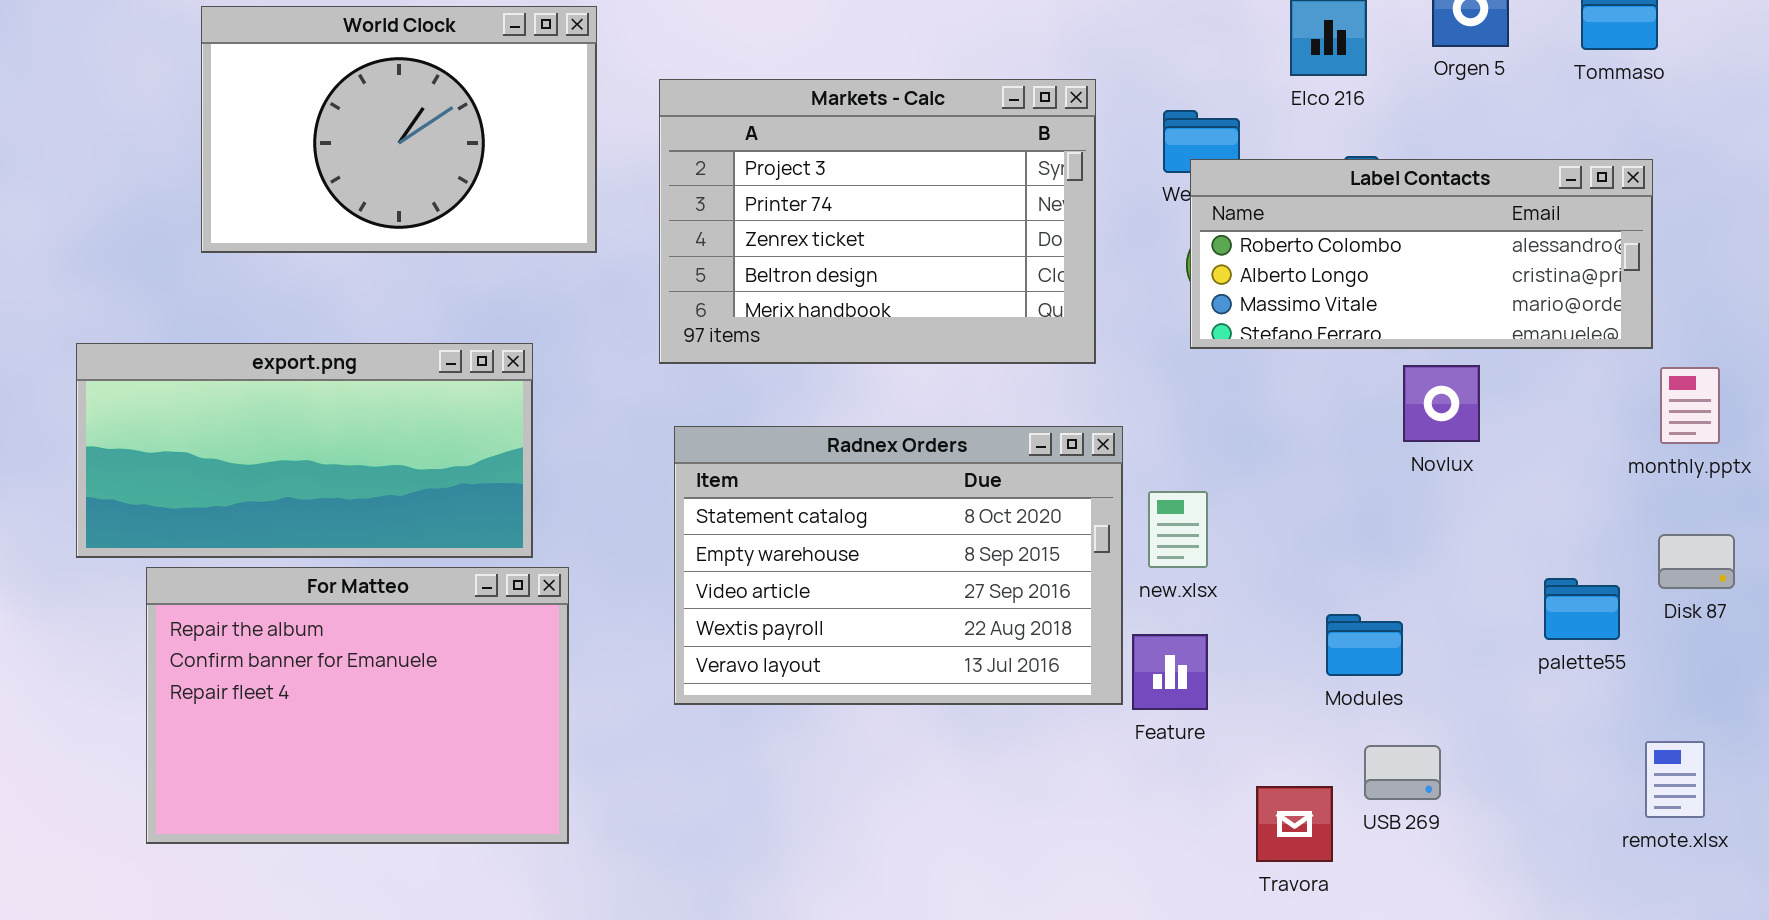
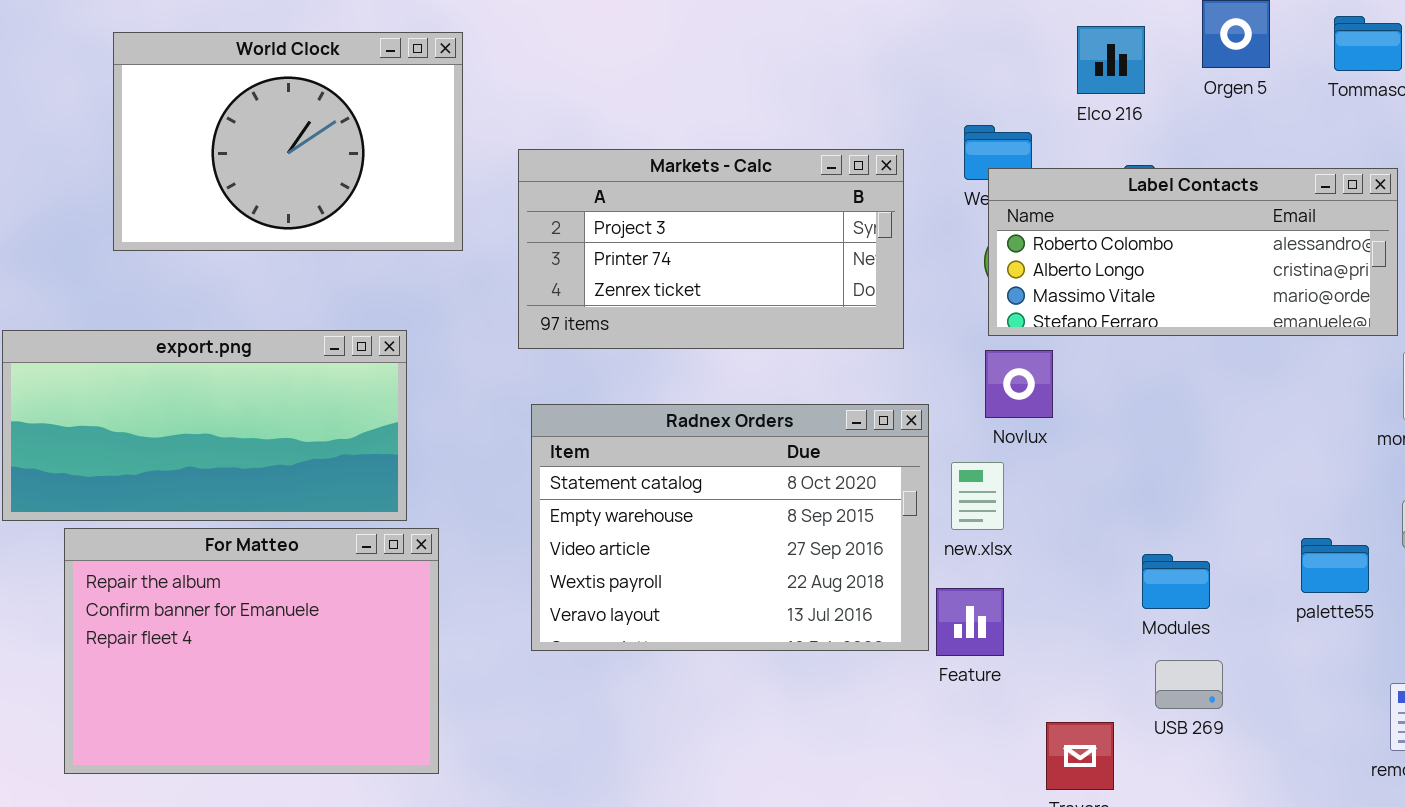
Markets - Calc: [659,79,1096,364] -> [518,149,904,349], resized
Novlux: [1403,365,1480,442] -> [985,350,1053,418], moved
Modules: [1326,614,1403,676] -> [1142,554,1210,609], moved
USB 269: [1364,745,1441,800] -> [1155,660,1223,709], moved

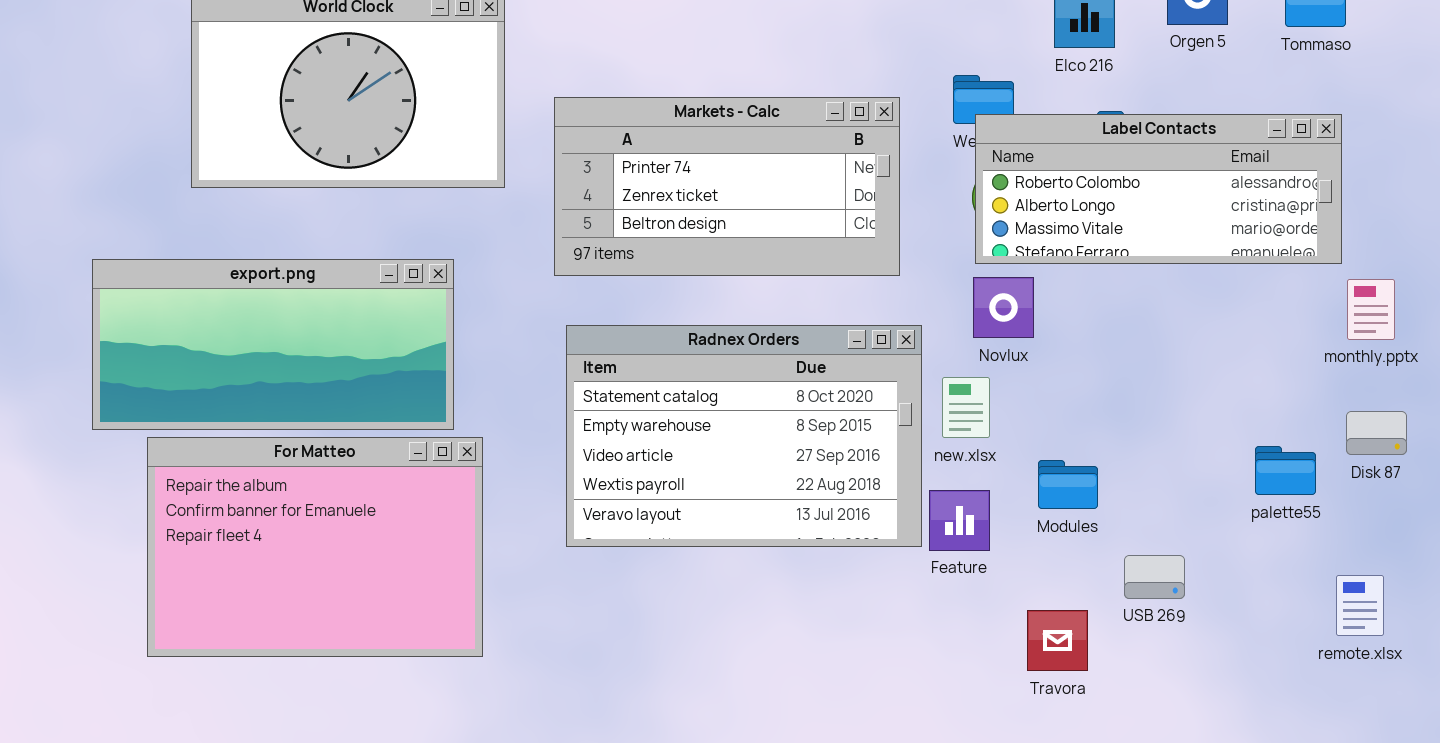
Markets - Calc: [518,149,904,349] -> [554,97,900,276], scrolled down 1 row
Modules: [1142,554,1210,609] -> [1038,460,1098,509], moved

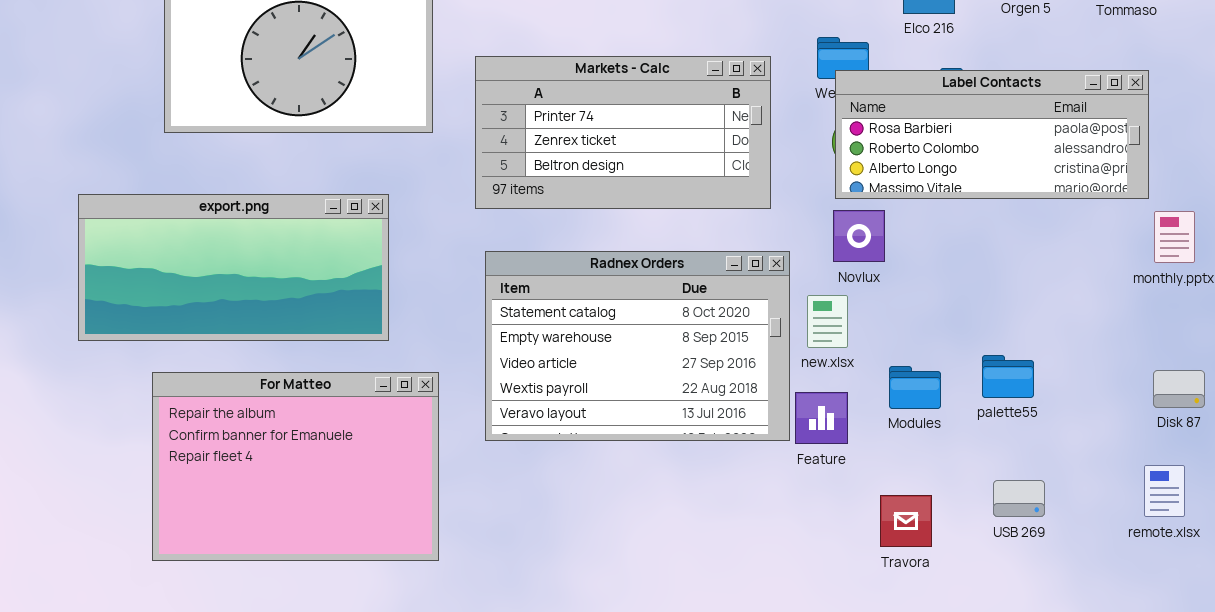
Label Contacts: [975,114,1342,264] -> [835,70,1149,199], scrolled up 1 row
Disk 87: [1346,411,1407,455] -> [1153,370,1205,408], moved
For Matteo: [147,437,483,657] -> [152,372,439,561], moved
palette55: [1255,446,1316,495] -> [982,355,1034,398], moved
USB 269: [1124,555,1185,599] -> [993,480,1045,517], moved

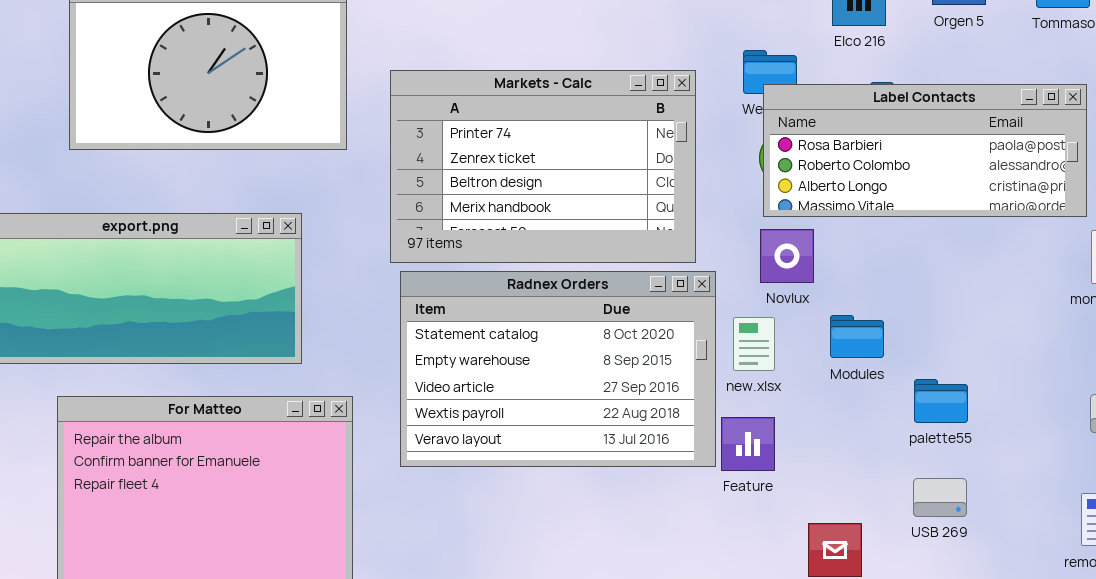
Markets - Calc: [475,56,771,209] -> [390,70,696,263], resized
Modules: [889,366,941,409] -> [830,315,884,358], moved
USB 269: [993,480,1045,517] -> [913,478,967,517], moved

